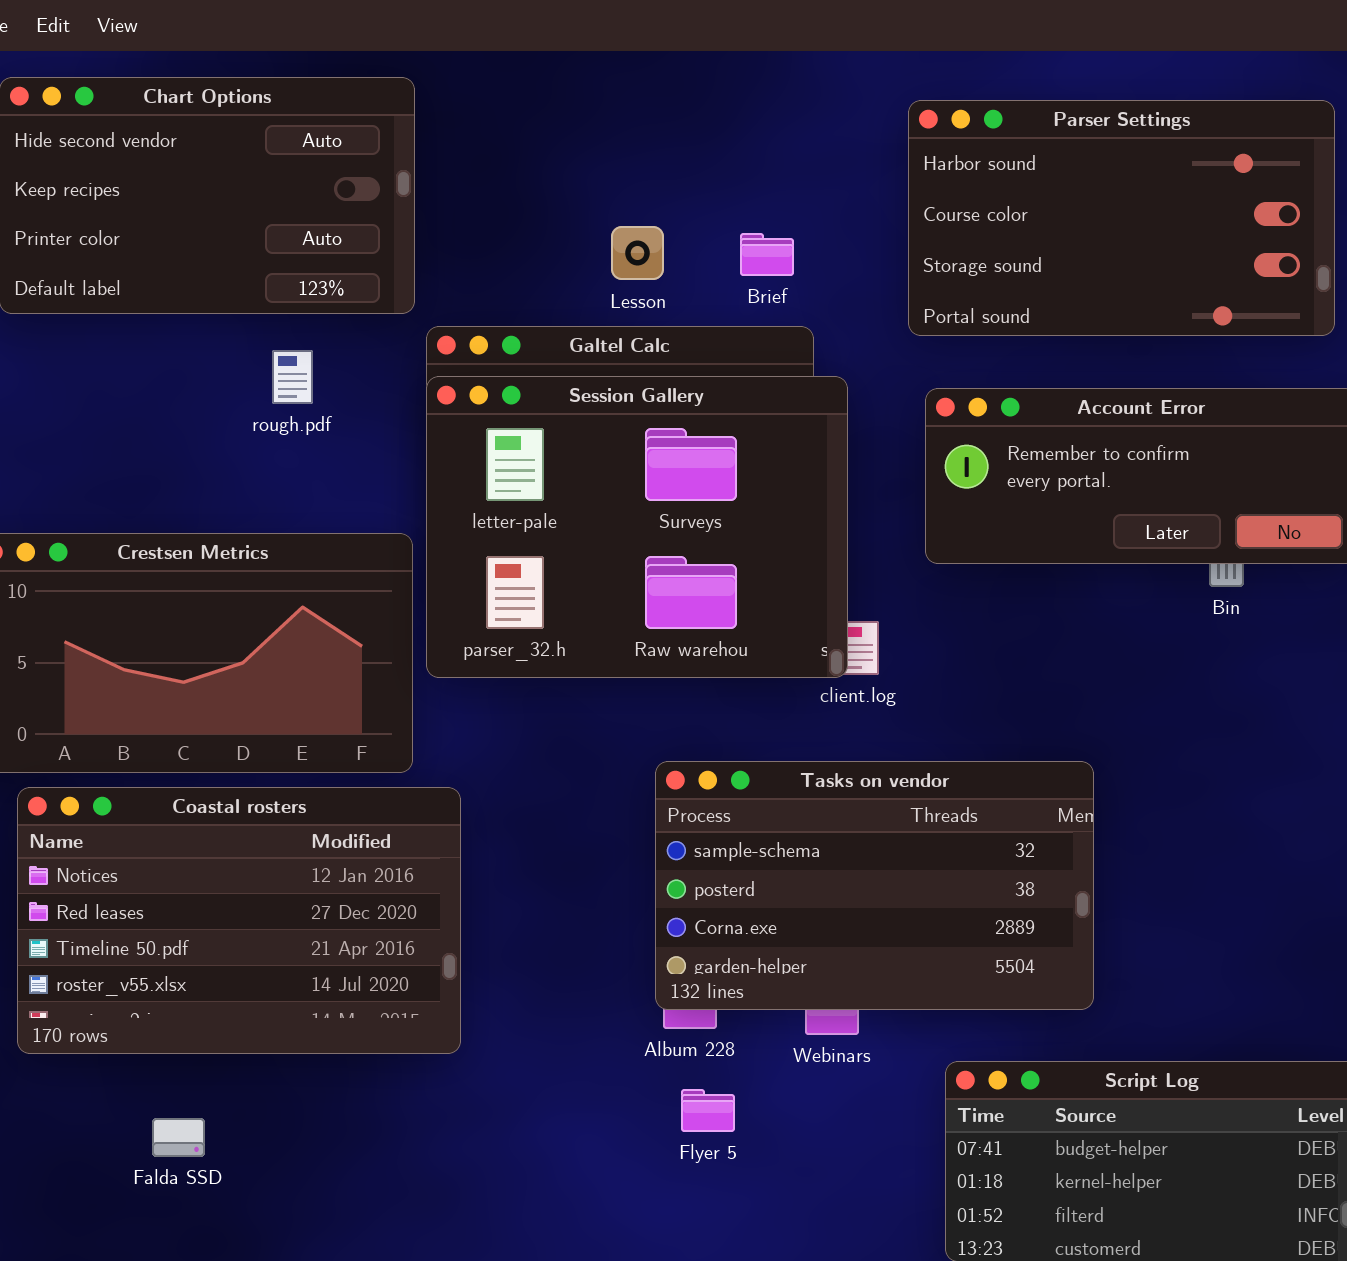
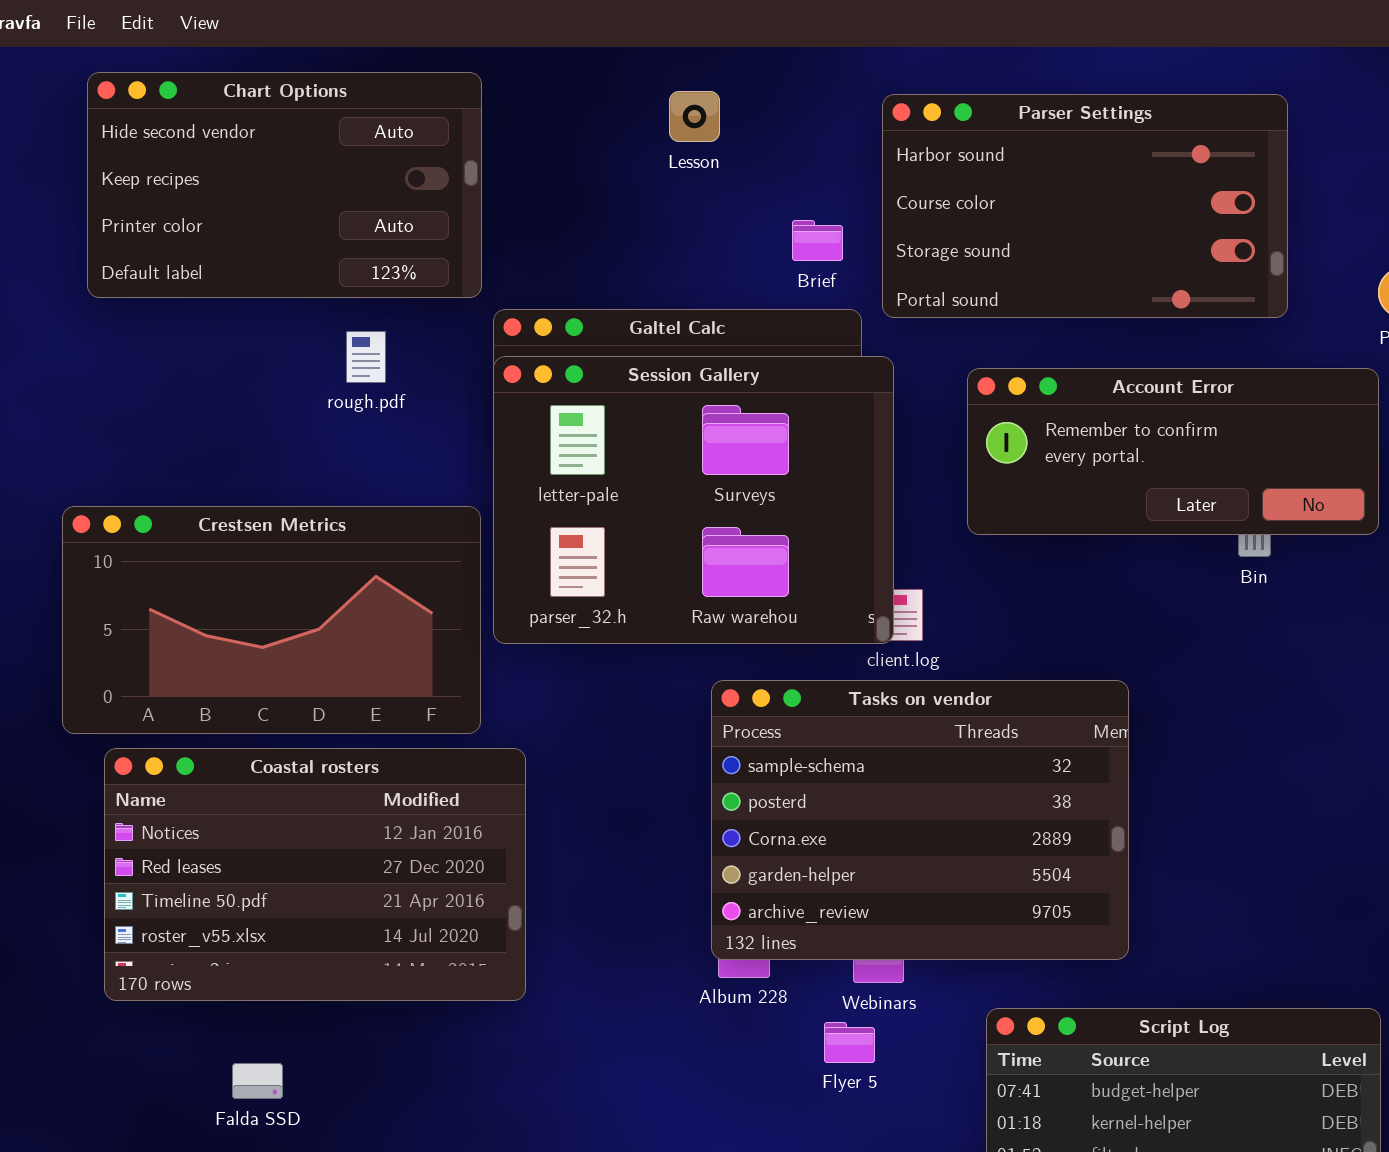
Parser Settings: [908,100,1335,336] -> [882,94,1288,318], moved
Lesson: [611,226,664,280] -> [669,91,720,142], moved
Tasks on vendor: [655,761,1094,1010] -> [711,680,1129,960], resized
Flyer 5: [681,1089,735,1132] -> [824,1022,875,1063], moved

